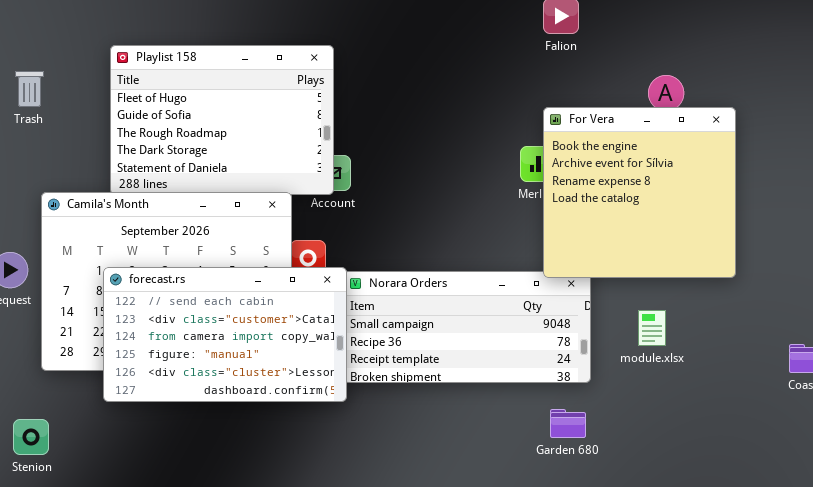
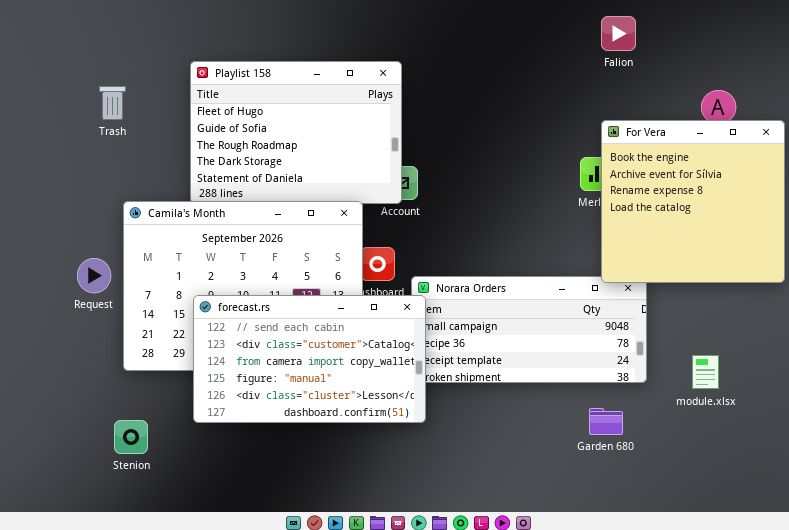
forecast.rs: [103,267,347,402] -> [193,295,426,423], moved
module.xlsx: [638,310,666,346] -> [692,355,719,389], moved
Garden 680: [550,409,586,438] -> [589,408,623,435], moved
Stenion: [13,419,49,455] -> [114,420,148,454], moved

